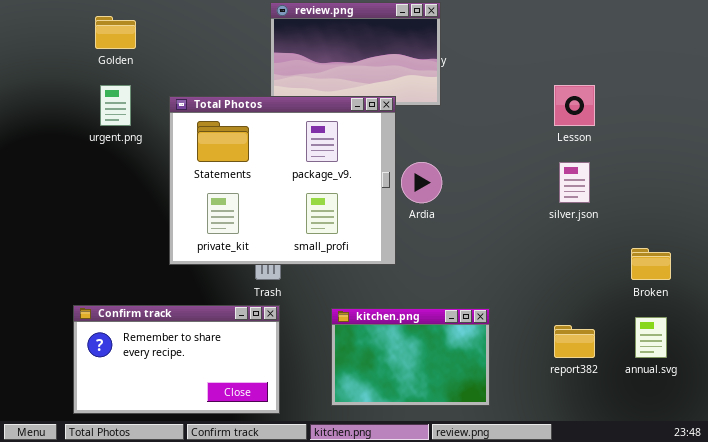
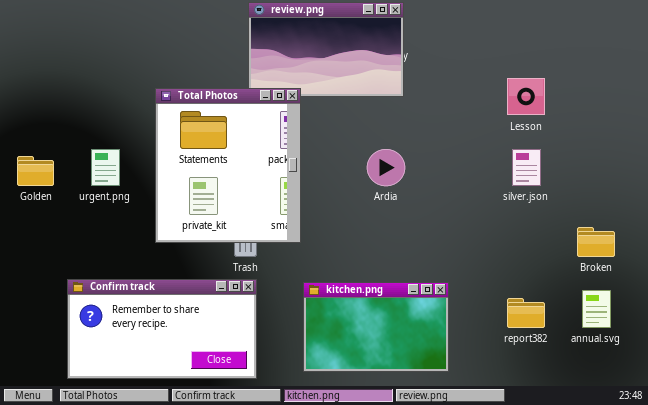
Golden: [95,16,136,49] -> [17,156,54,186], moved
urgent.png: [100,85,131,126] -> [91,149,120,186], moved
Total Photos: [169,96,396,265] -> [155,88,301,243], resized

